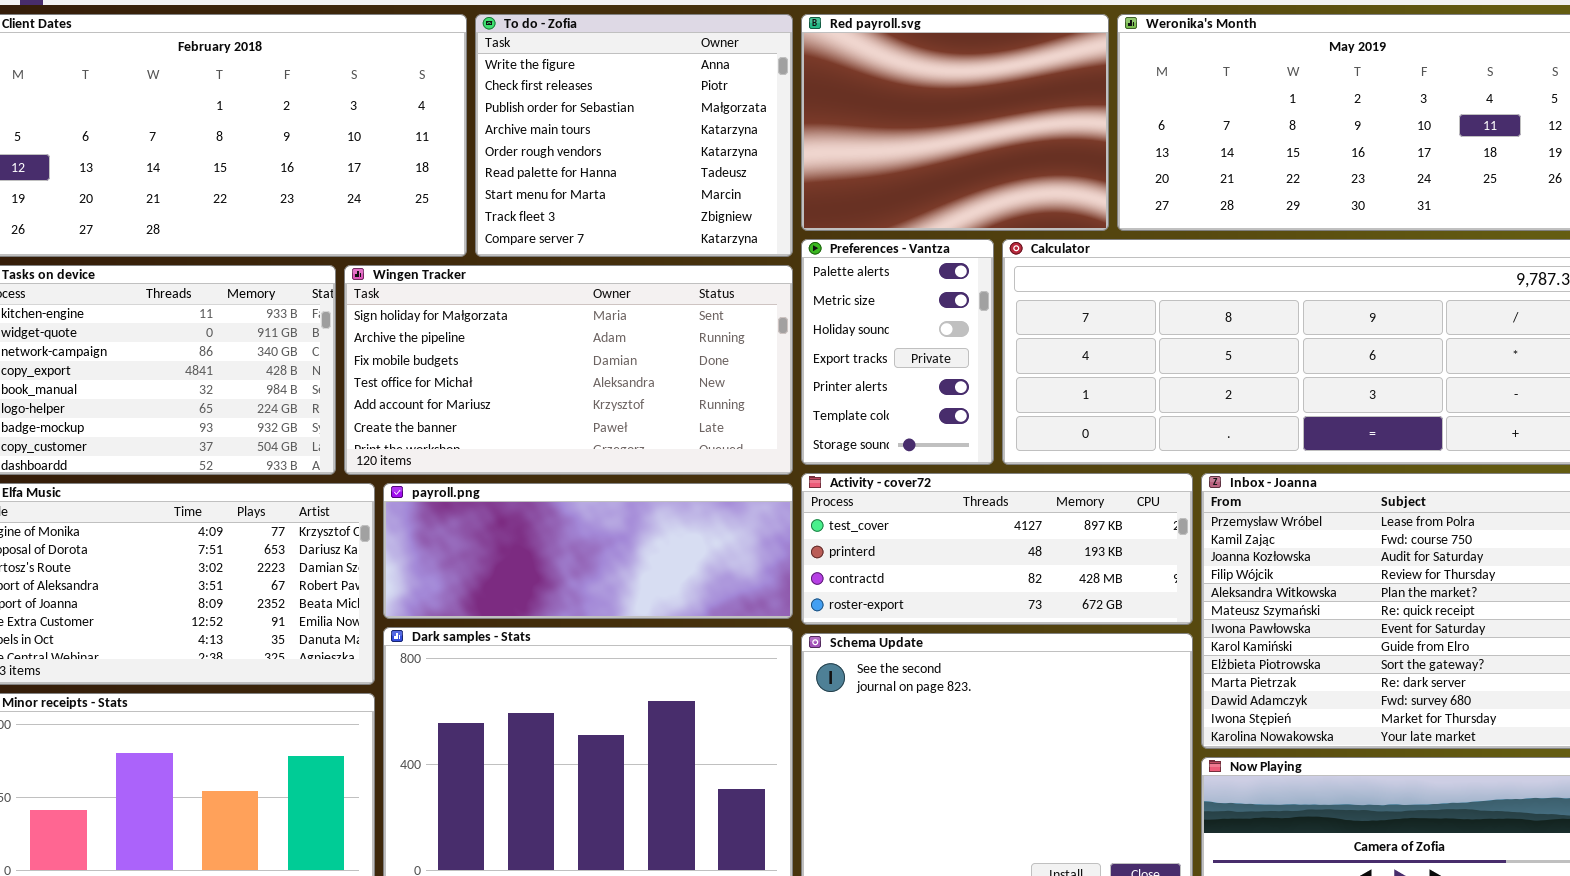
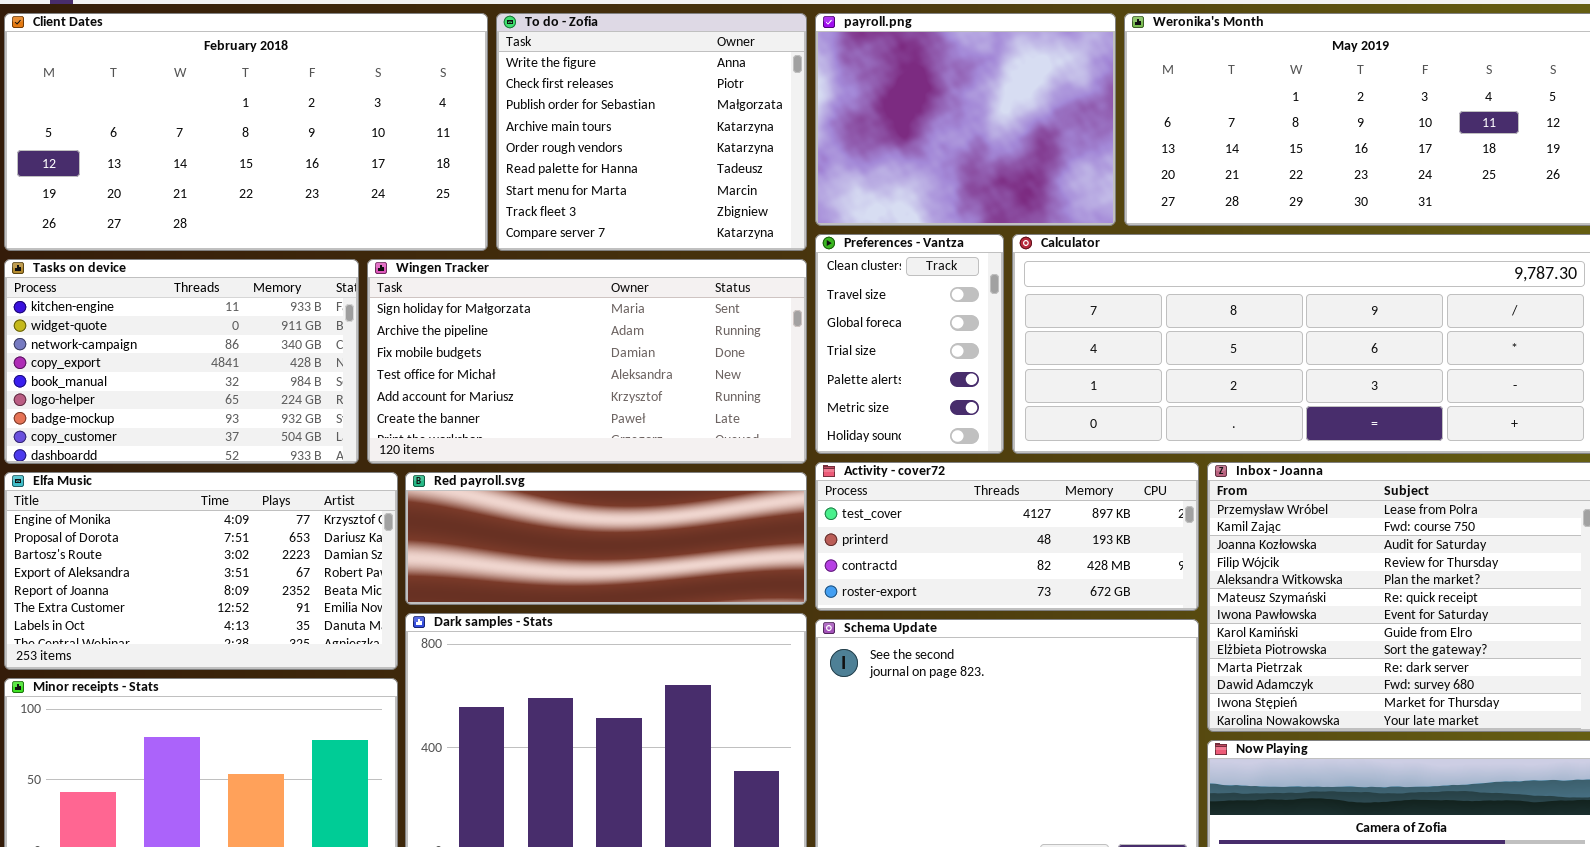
Red payroll.svg: [801,14,1109,231] -> [405,472,807,605], moved, resized
Preferences - Vantza: [801,239,994,465] -> [815,234,1004,454], scrolled up 4 rows
payroll.png: [383,483,793,619] -> [815,13,1116,226], moved, resized

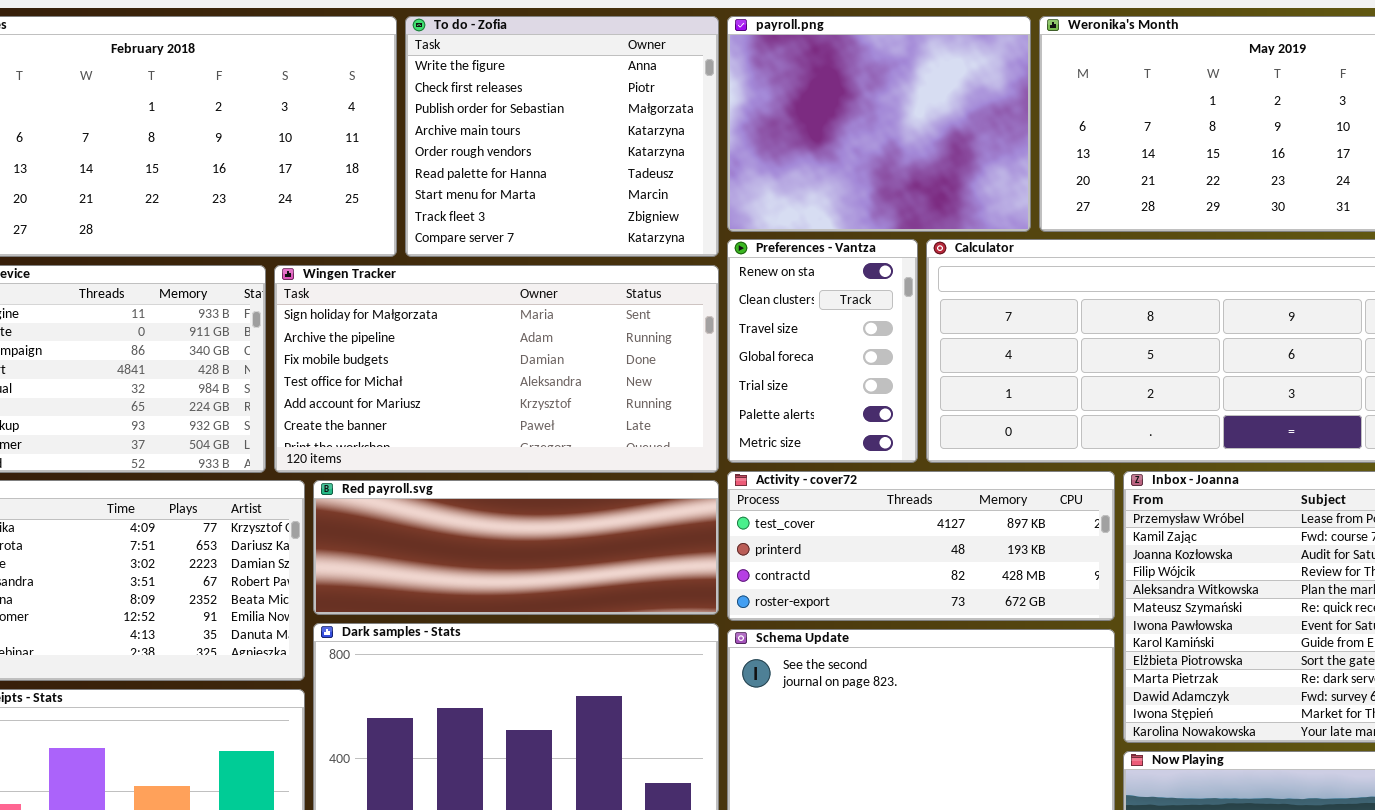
Preferences - Vantza: [815,234,1004,454] -> [727,239,918,463], scrolled up 1 row

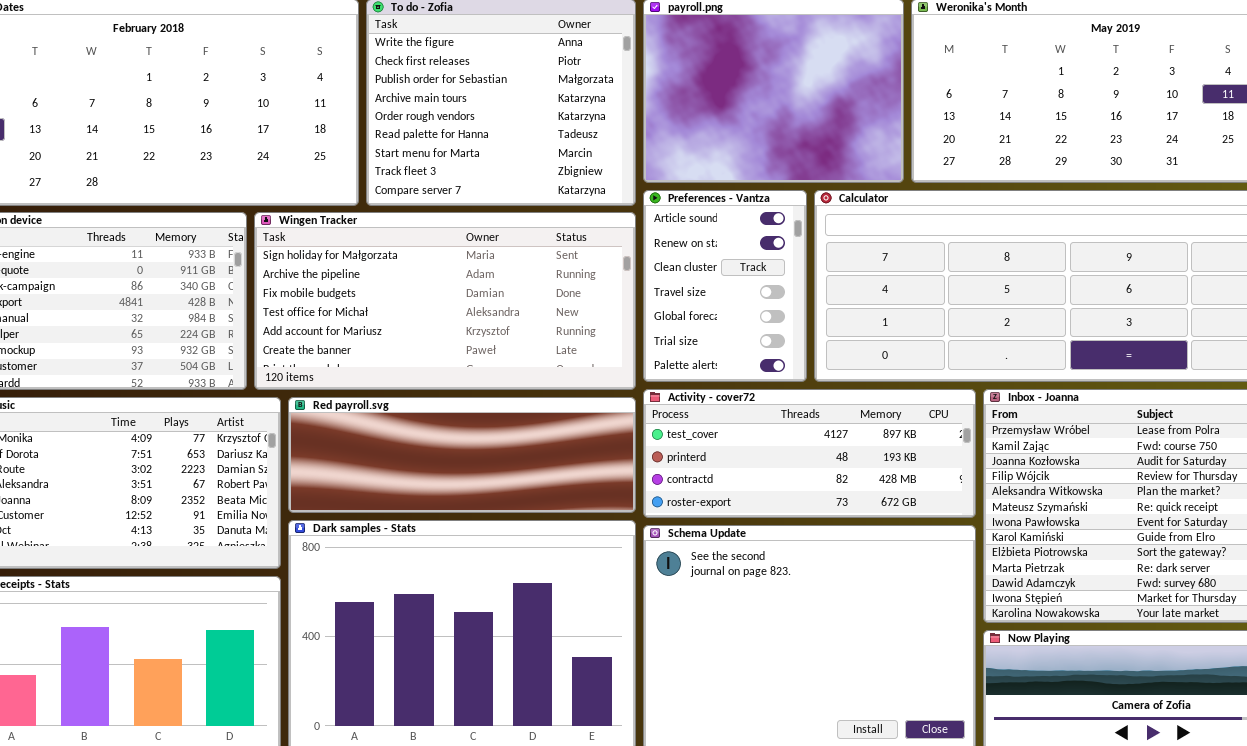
Preferences - Vantza: [727,239,918,463] -> [643,190,807,382], scrolled up 1 row

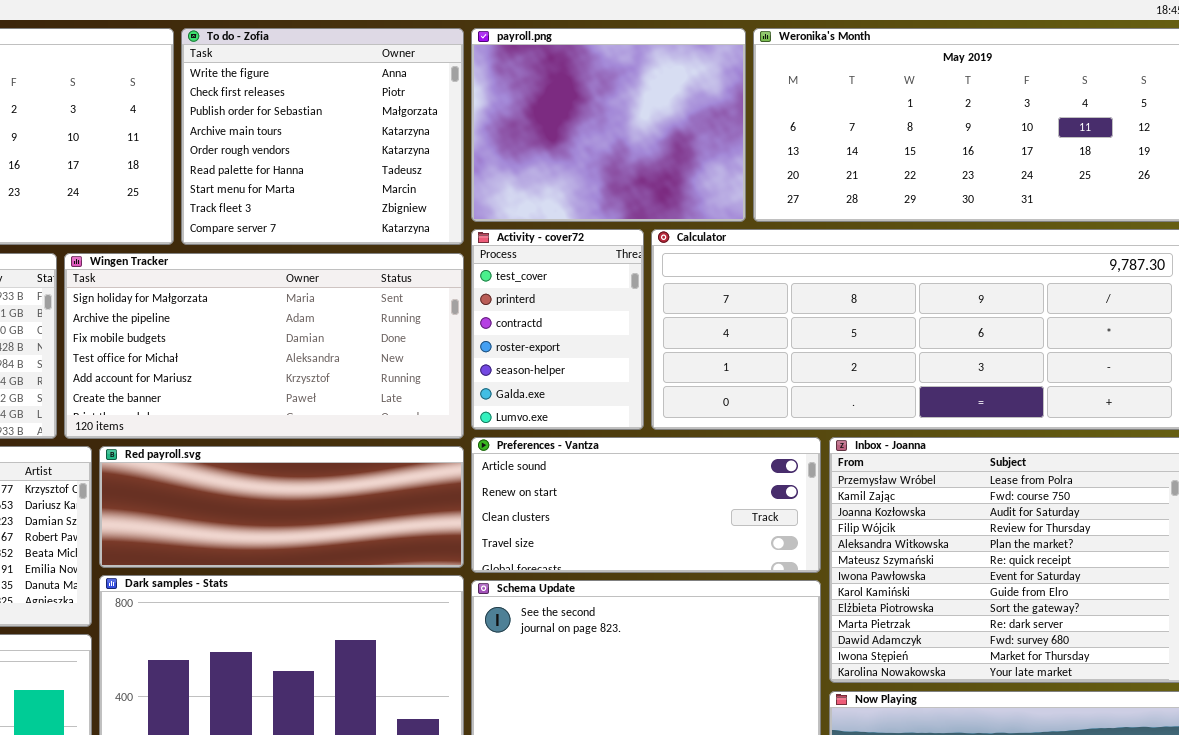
Preferences - Vantza: [643,190,807,382] -> [471,437,821,573], moved, resized
Activity - cover72: [643,389,976,518] -> [471,229,644,430], moved, resized

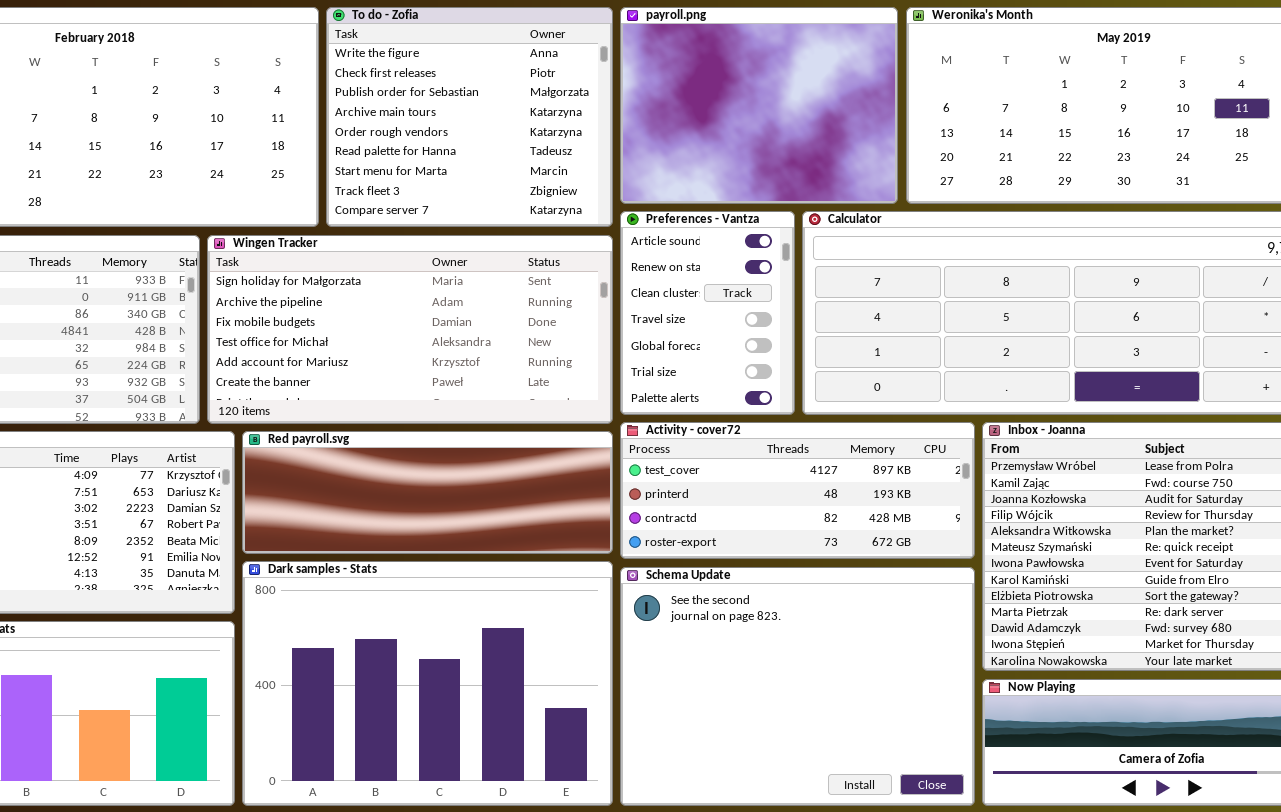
Activity - cover72: [471,229,644,430] -> [620,422,975,559], moved, resized
Preferences - Vantza: [471,437,821,573] -> [620,211,795,415], moved, resized

